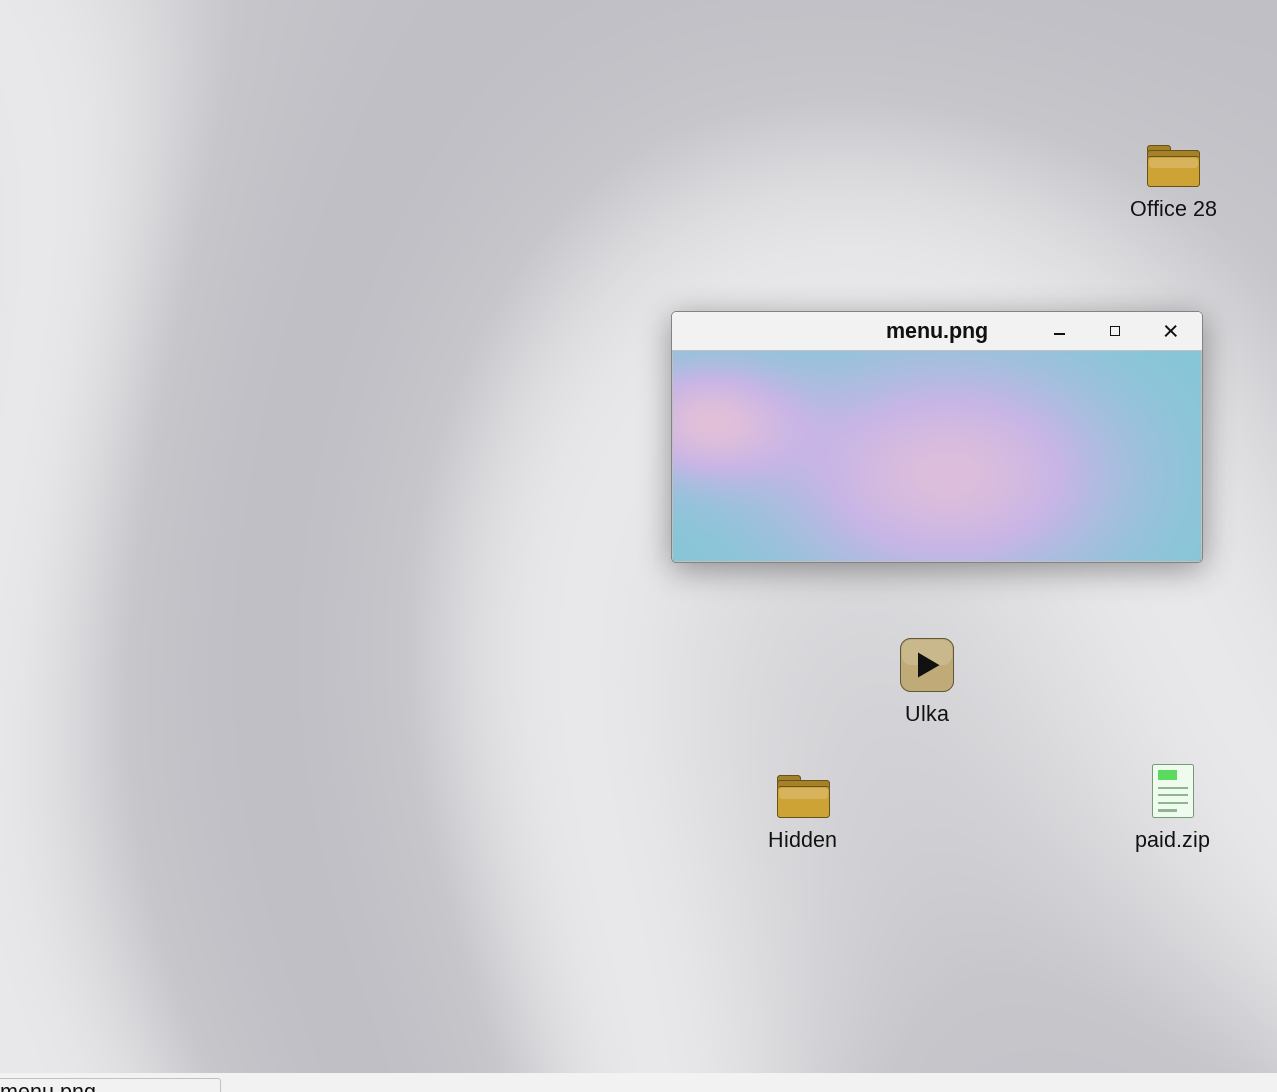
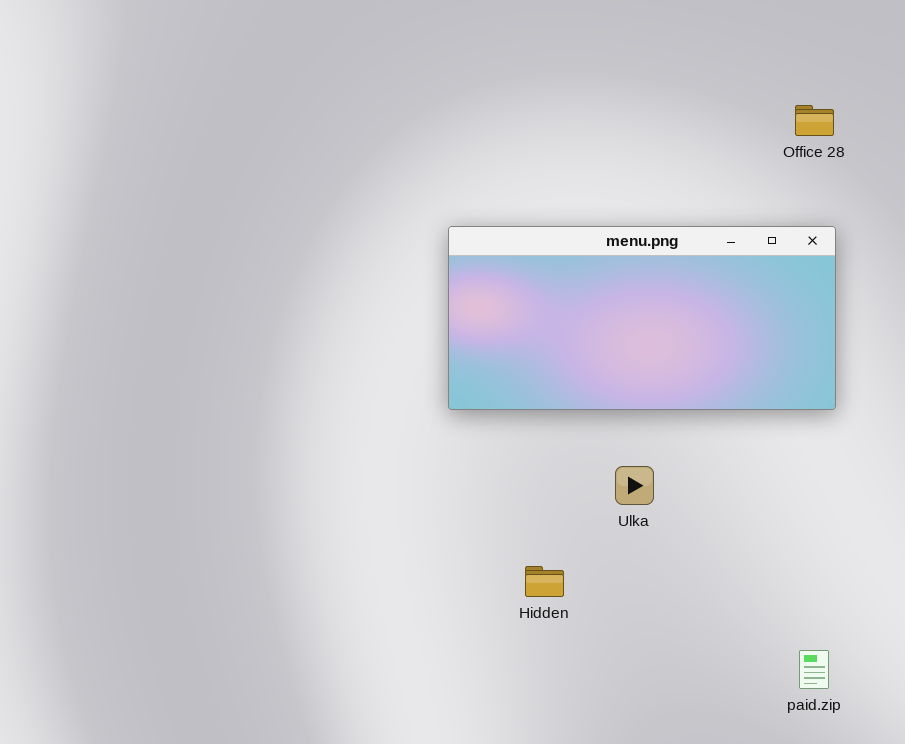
paid.zip: [1152,764,1194,818] -> [799,650,829,689], moved

